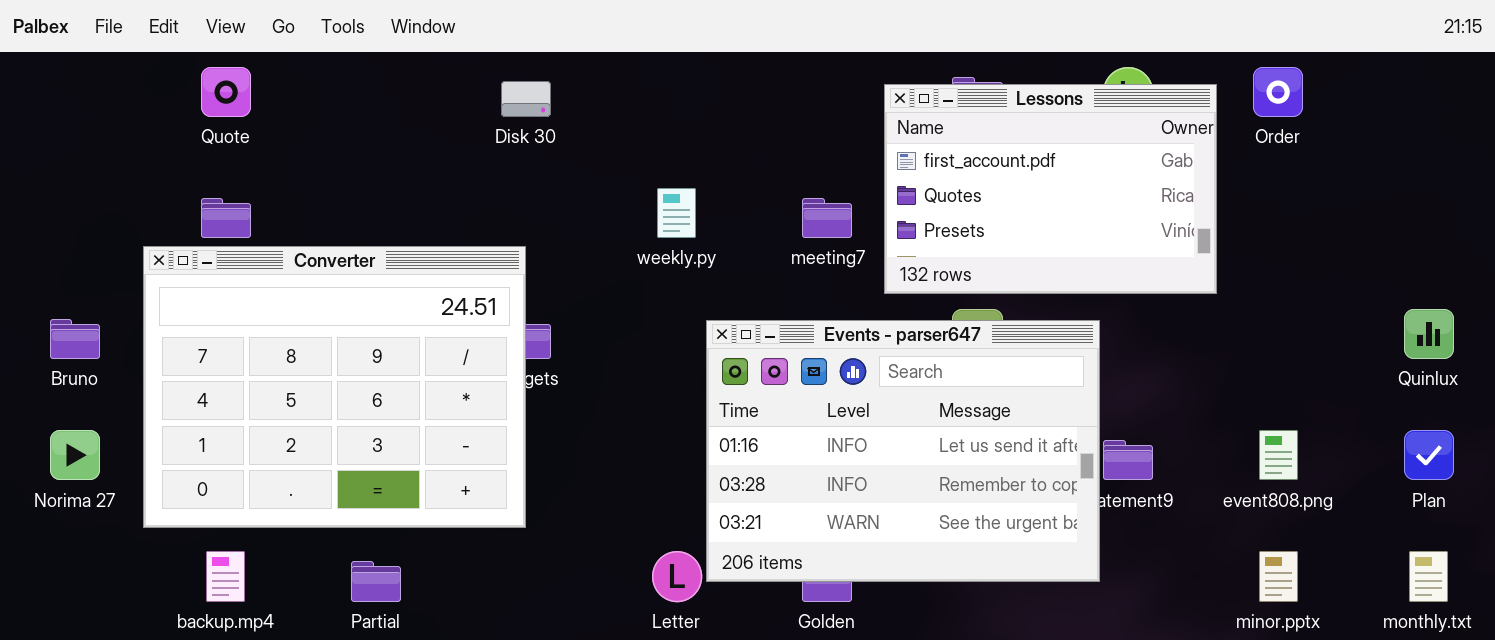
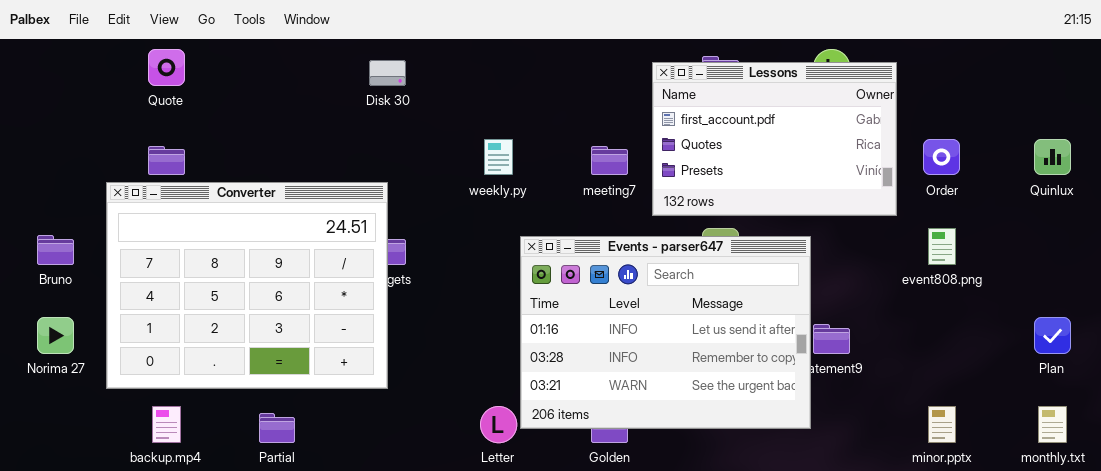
Order: [1253,67,1303,117] -> [923,139,960,175], moved
Quinlux: [1404,309,1454,359] -> [1034,139,1071,175], moved
event808.png: [1259,430,1298,480] -> [928,228,956,265], moved

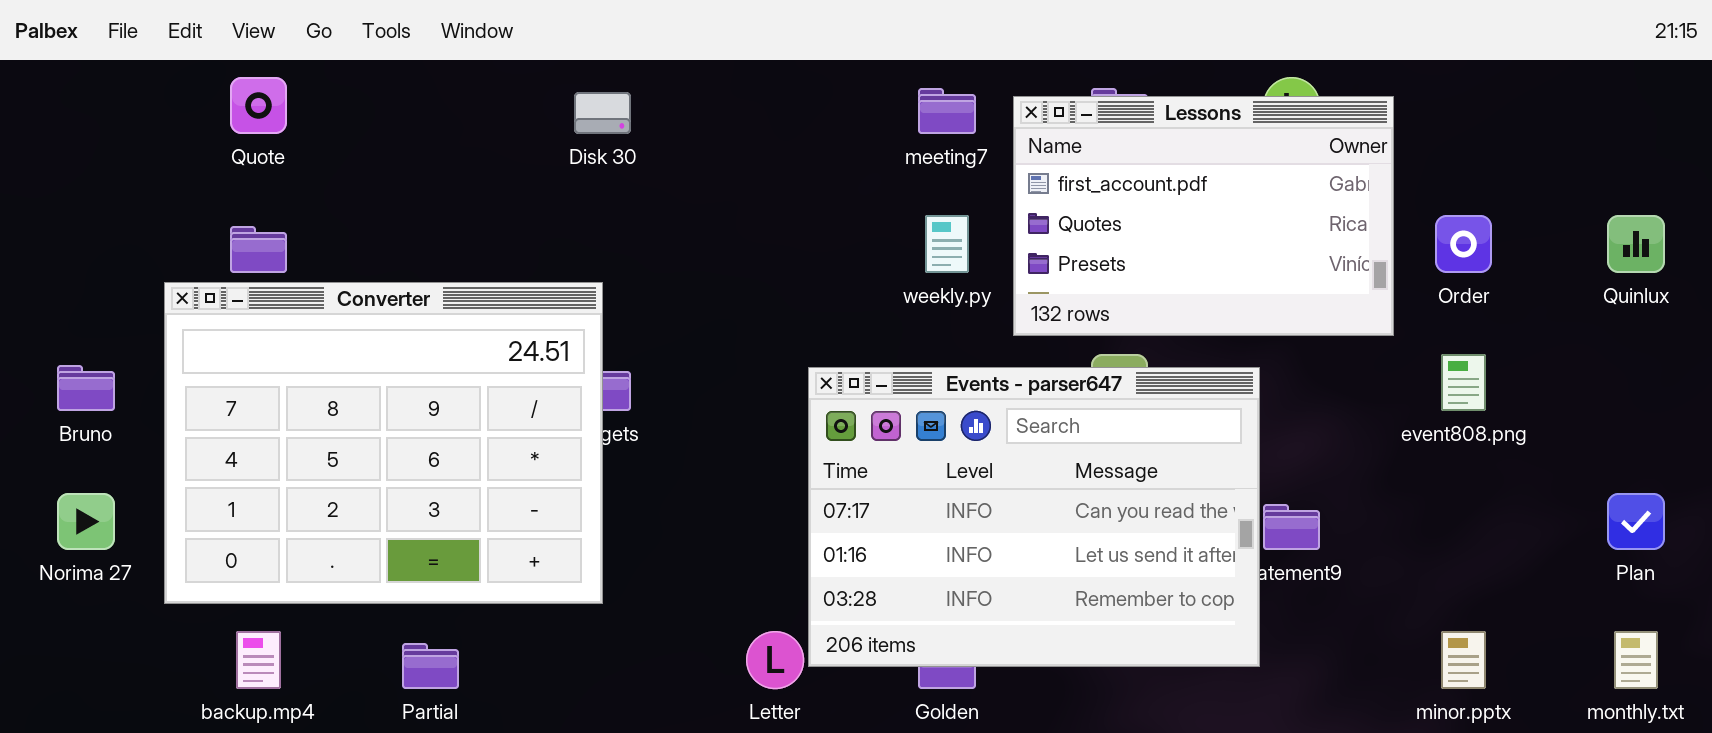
weekly.py: [484,139,513,175] -> [925,215,969,273], moved
meeting7: [591,146,628,175] -> [918,88,976,134], moved
Events - parser647: [520,236,811,429] -> [808,367,1260,667], scrolled up 1 row

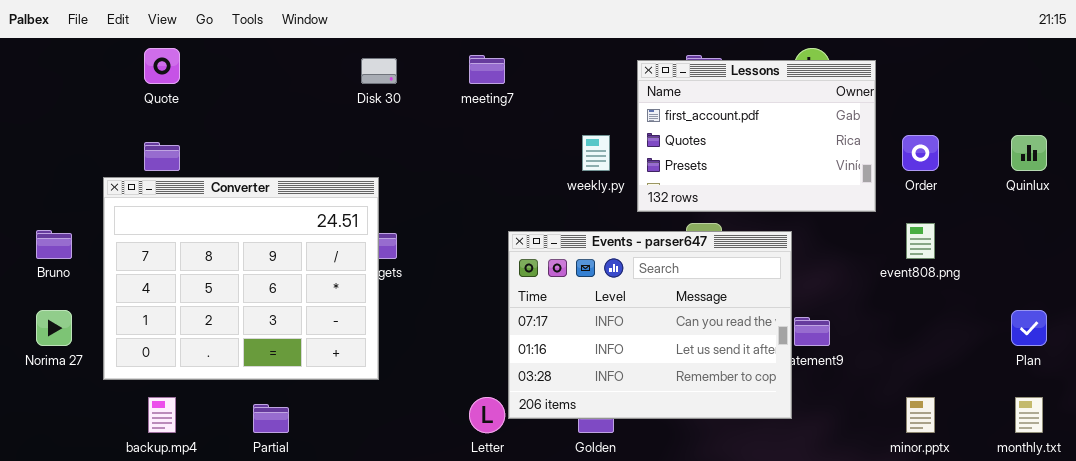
meeting7: [918,88,976,134] -> [469,55,505,84], moved

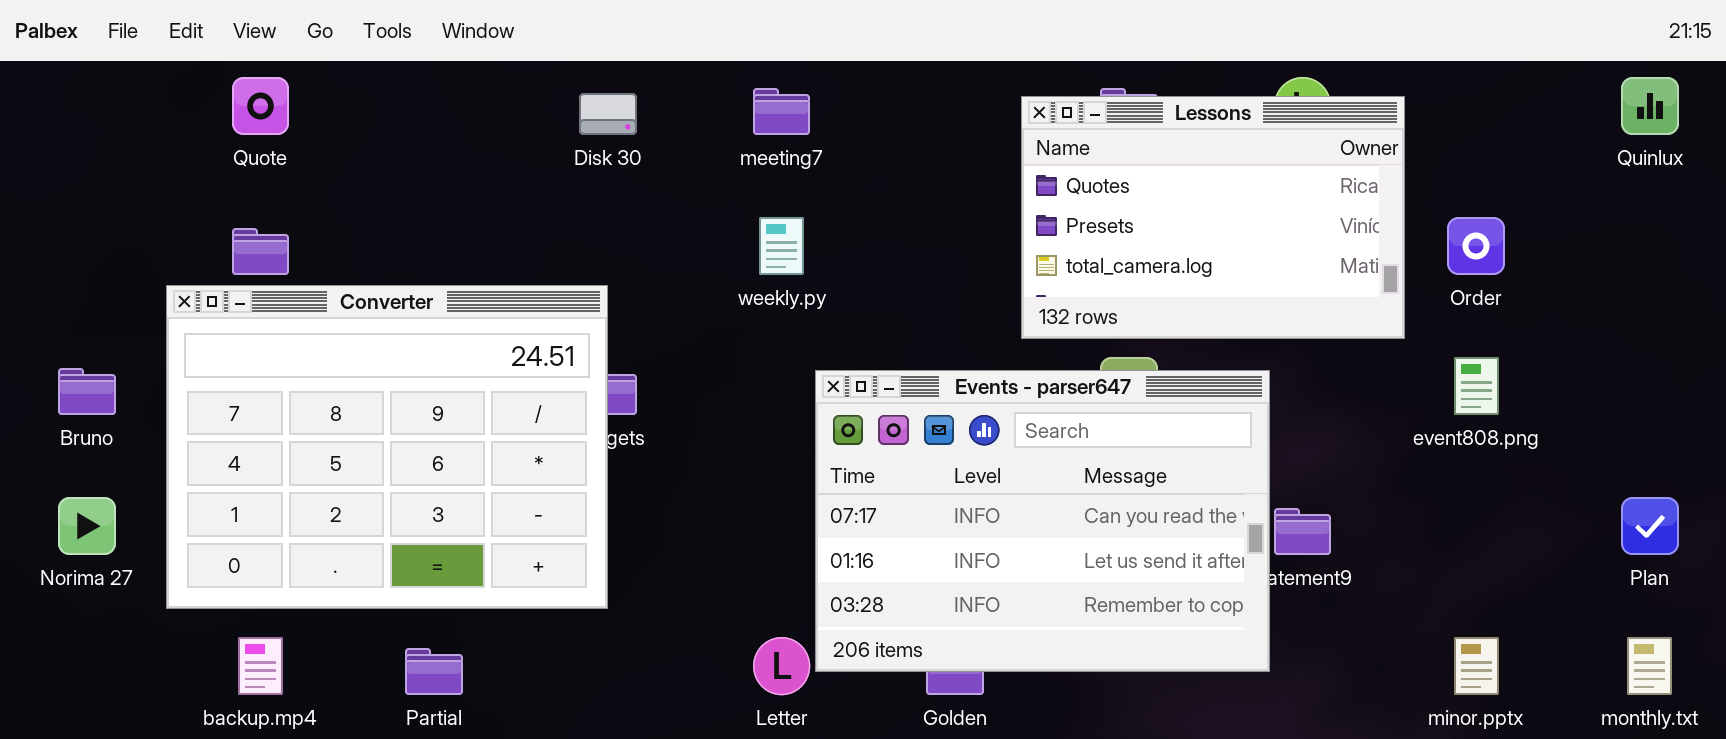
Lessons: [637,60,876,212] -> [1021,96,1405,339], scrolled down 1 row
weekly.py: [582,135,610,171] -> [759,217,804,275], moved
Quinlux: [1011,135,1047,171] -> [1621,77,1679,135], moved

